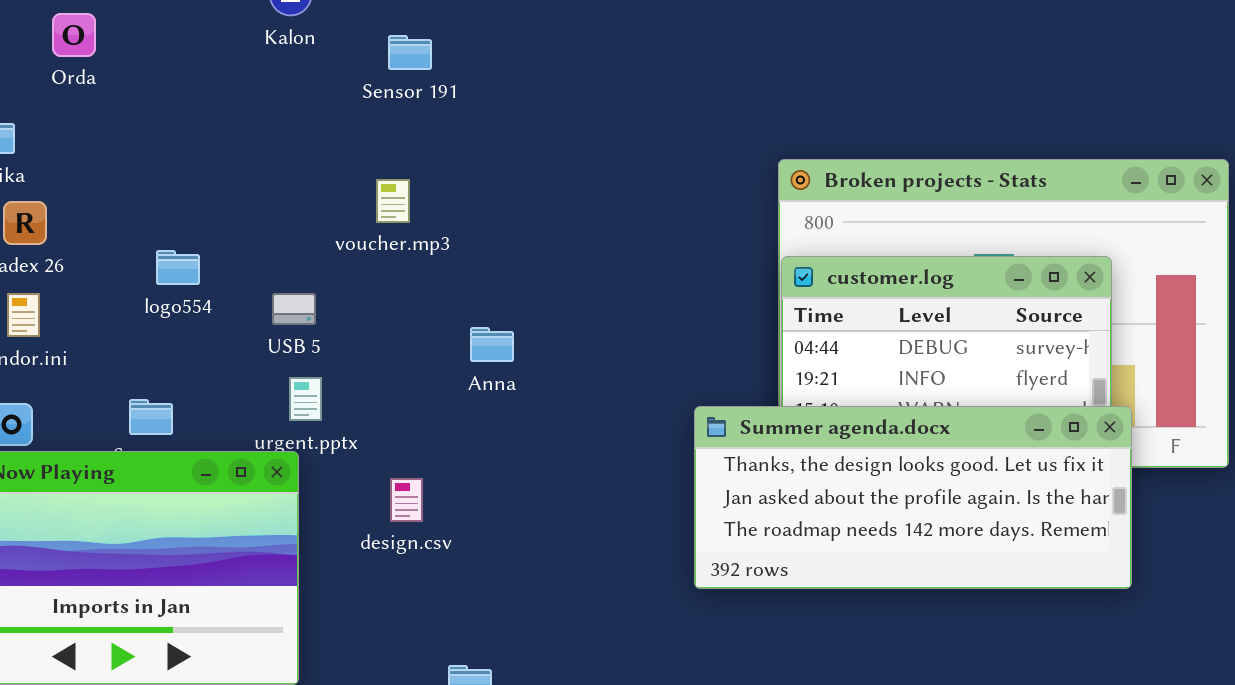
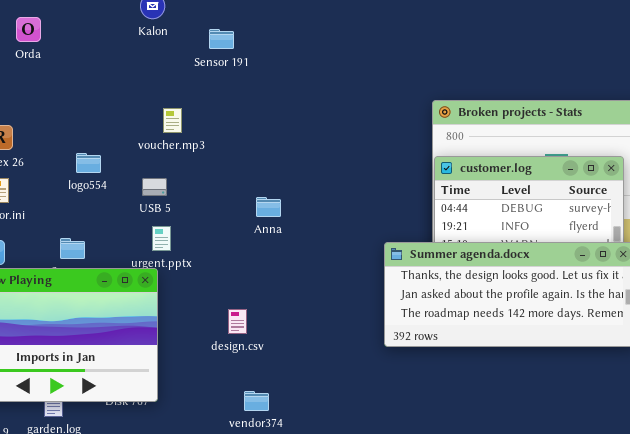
voucher.mp3: [376,179,410,223] -> [163,108,182,133], moved
design.csv: [390,478,423,522] -> [228,309,247,334], moved

